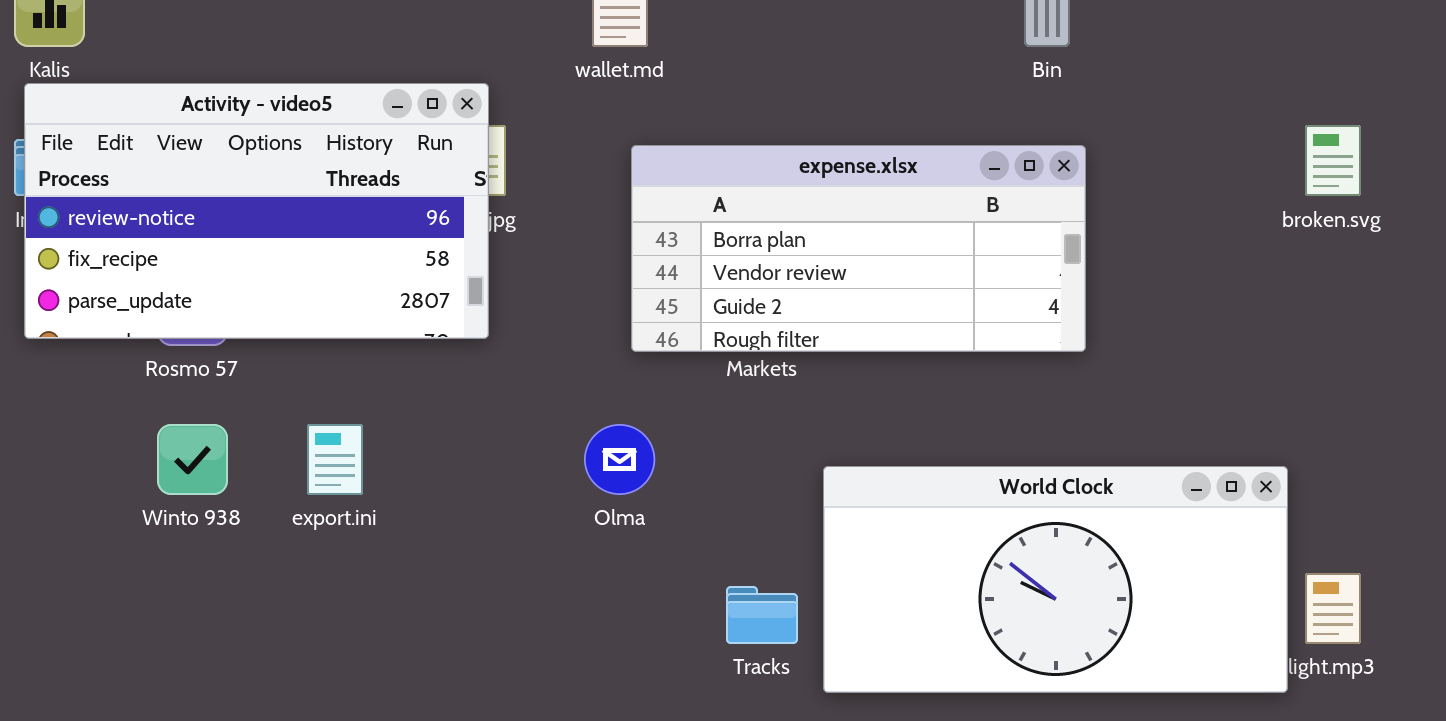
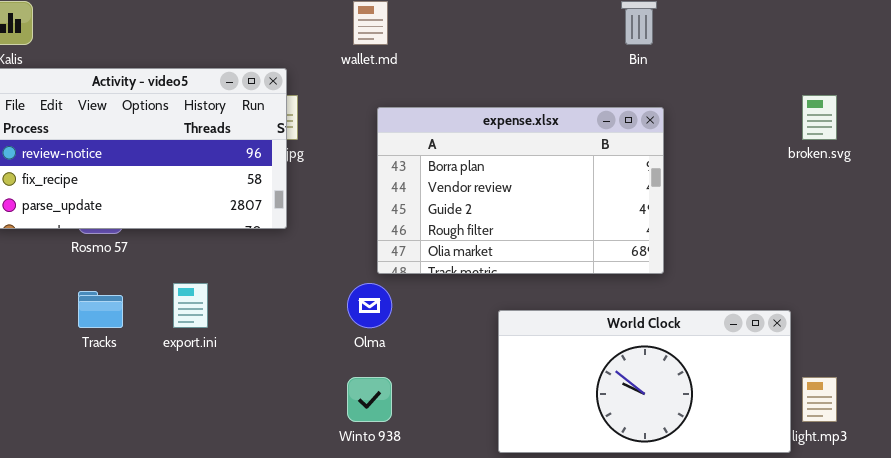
expense.xlsx: [631,145,1086,352] -> [377,107,664,274], resized
Winto 938: [157,424,228,495] -> [347,377,392,422], moved
Tracks: [726,586,798,644] -> [78,291,123,328], moved

